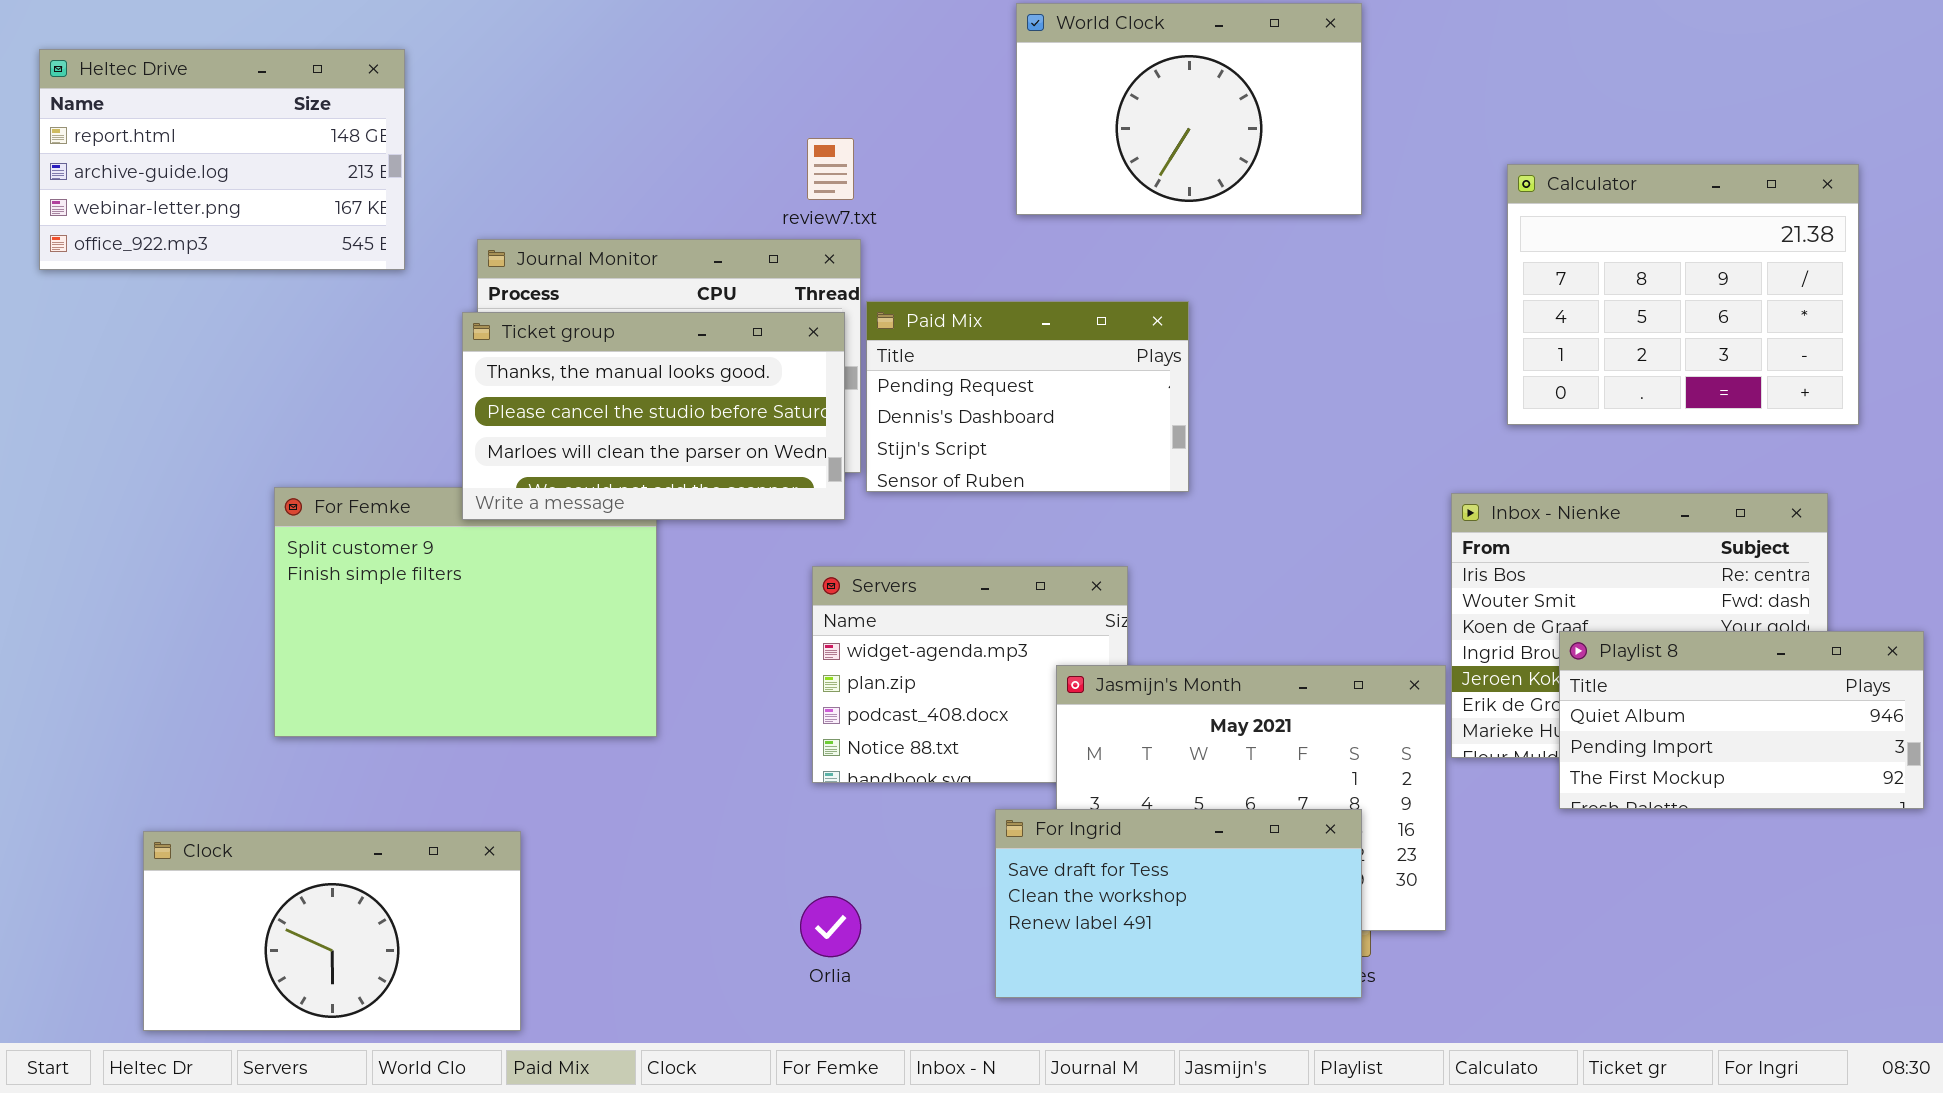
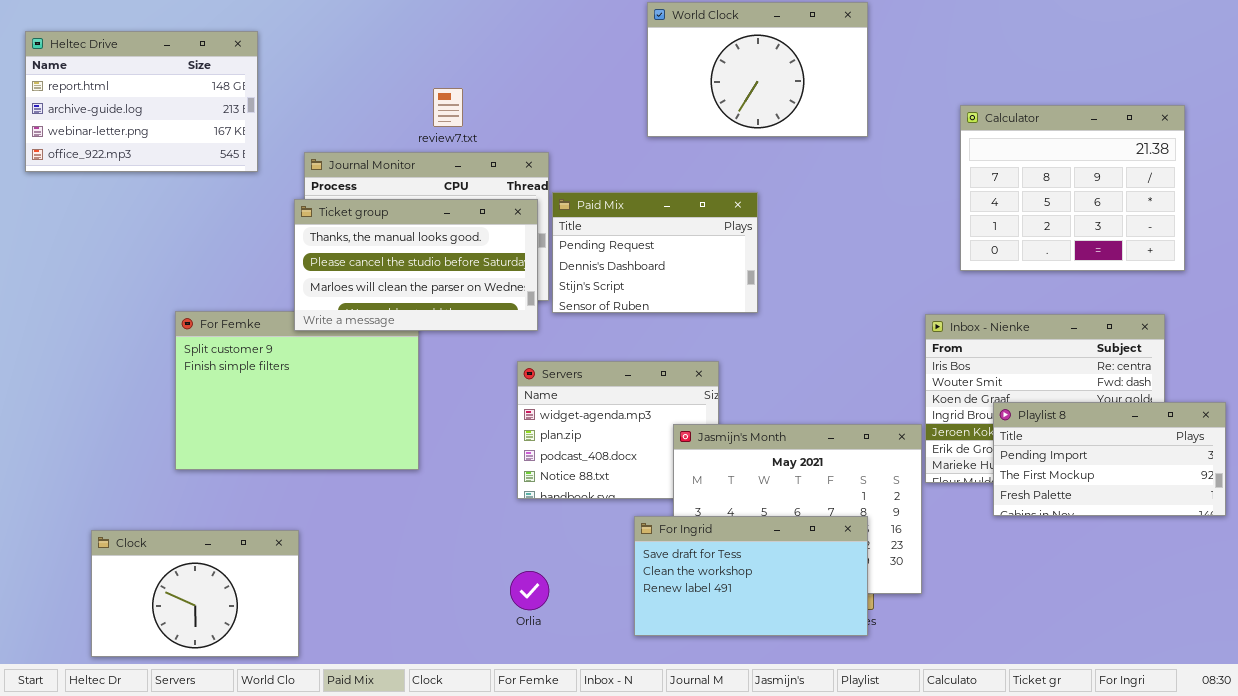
review7.txt: [807,138,854,200] -> [433,88,463,127], moved
Playlist 8: [1559,631,1924,809] -> [993,402,1226,516], scrolled down 1 row
Clock: [143,831,521,1031] -> [91,530,299,657], resized

